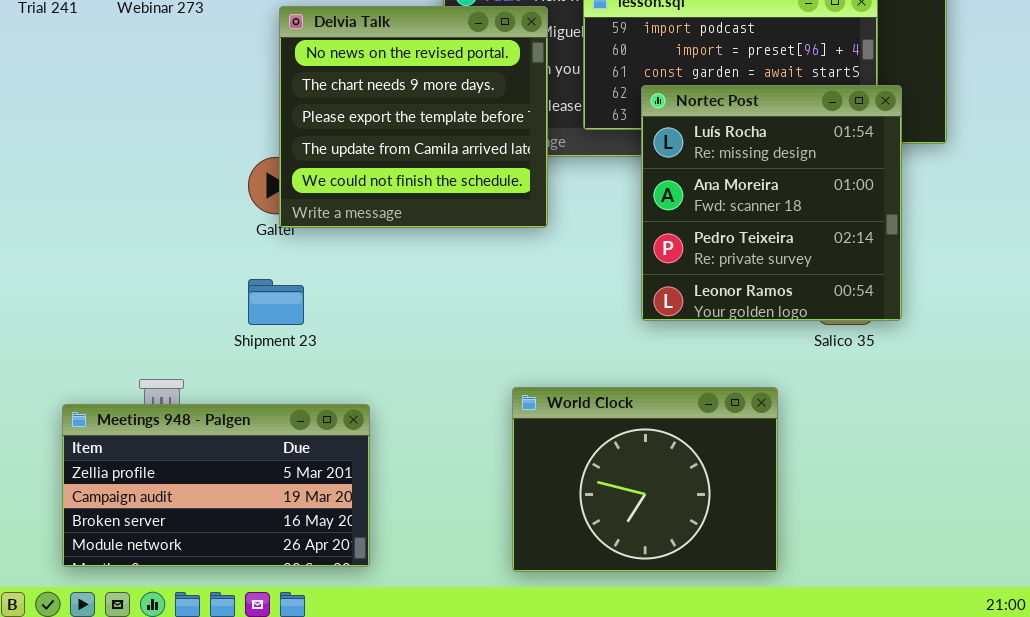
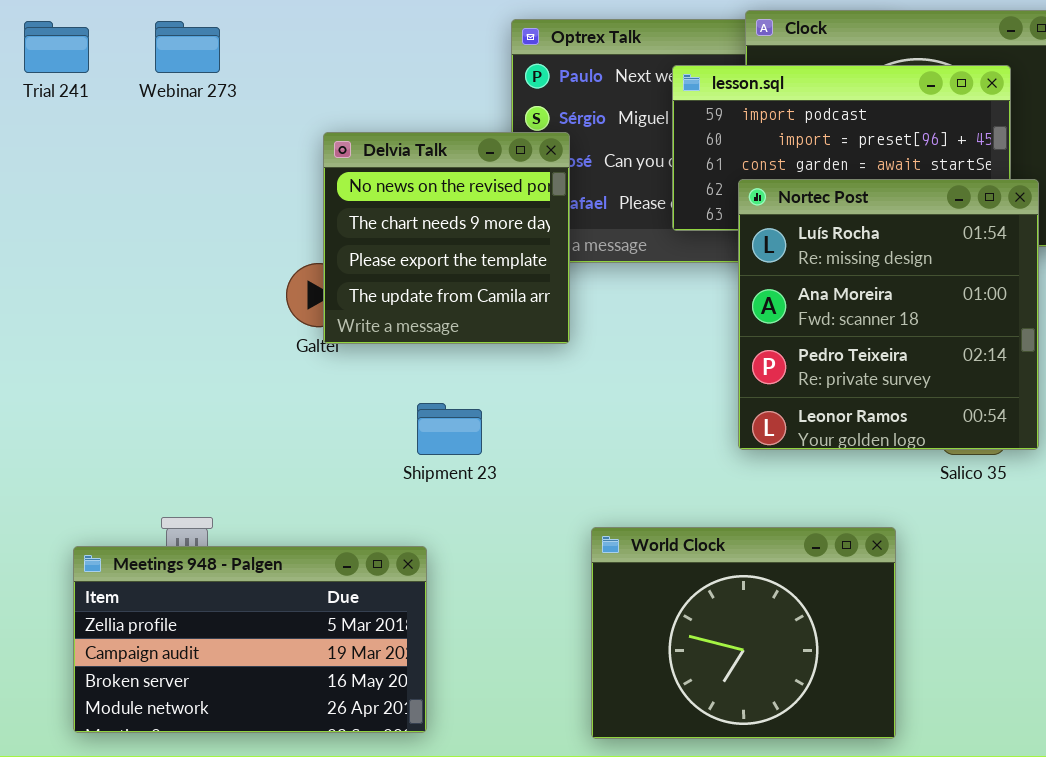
Delvia Talk: [279,6,548,228] -> [323,132,570,344], resized
Shipment 23: [248,279,304,325] -> [417,403,482,455], moved

